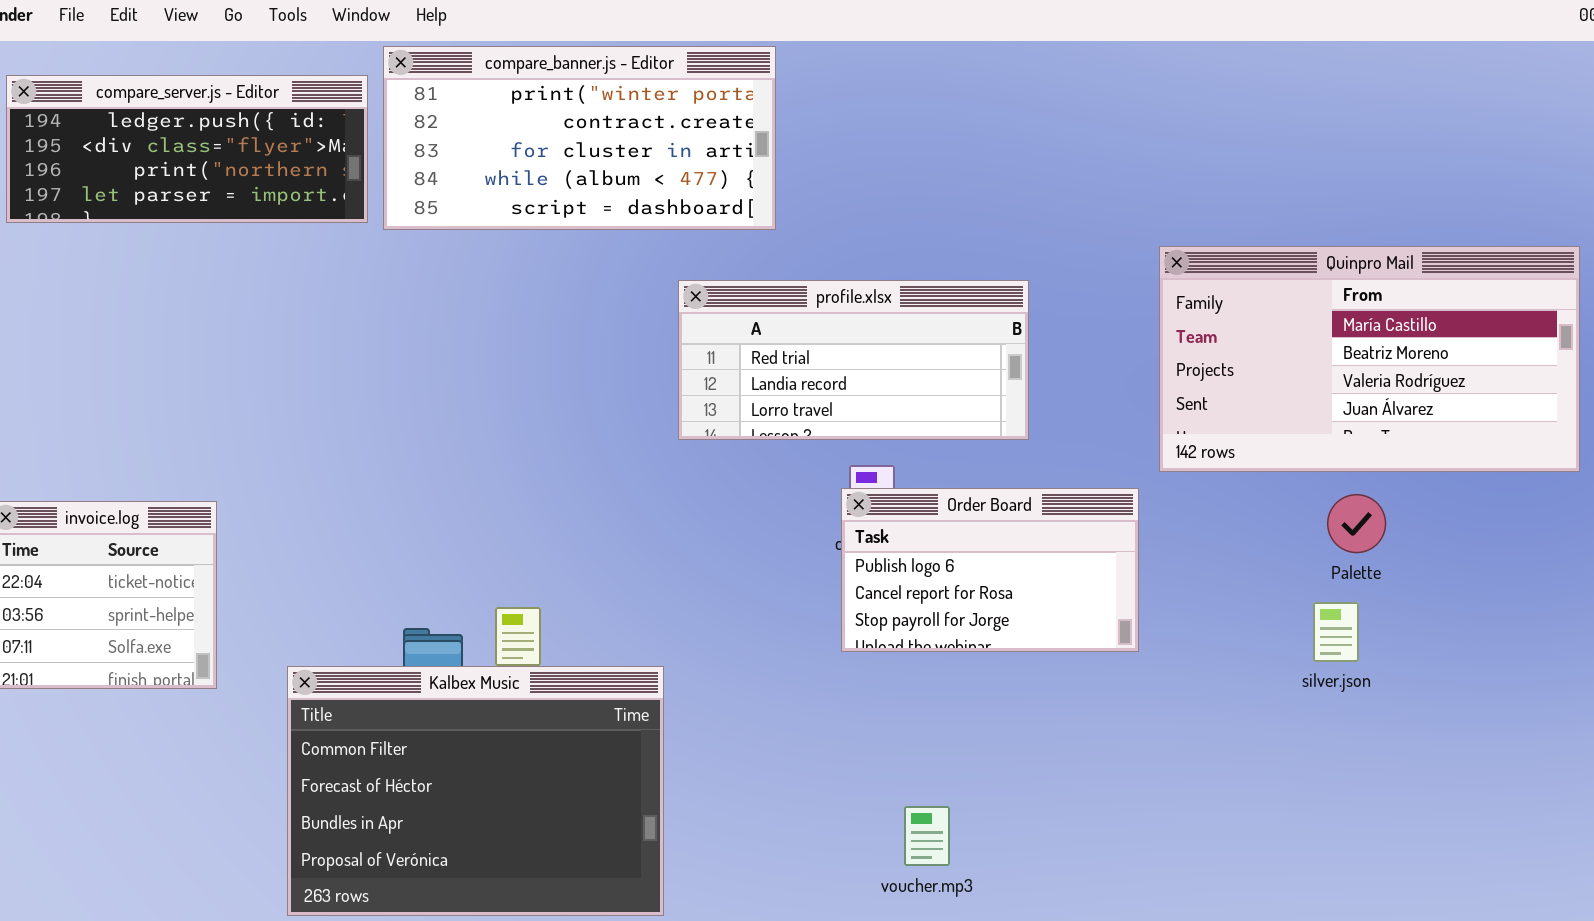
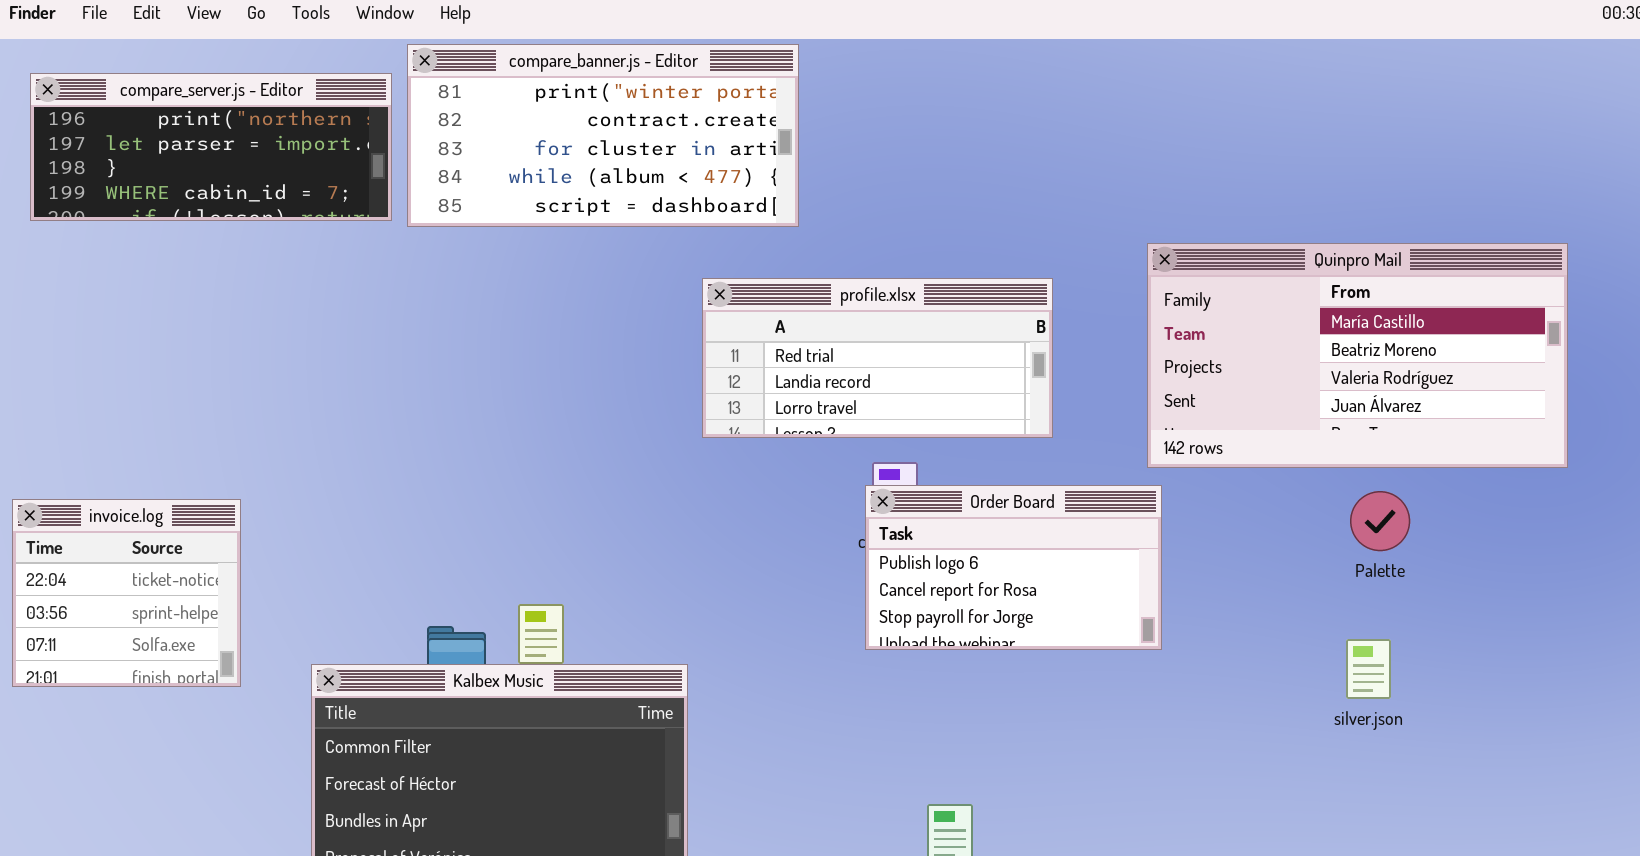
compare_server.js - Editor: [6,75,368,223] -> [30,73,392,221], scrolled down 2 rows
Quinpro Mail: [1159,246,1580,472] -> [1147,243,1568,468], moved
silver.json: [1313,602,1359,662] -> [1346,639,1391,699], moved

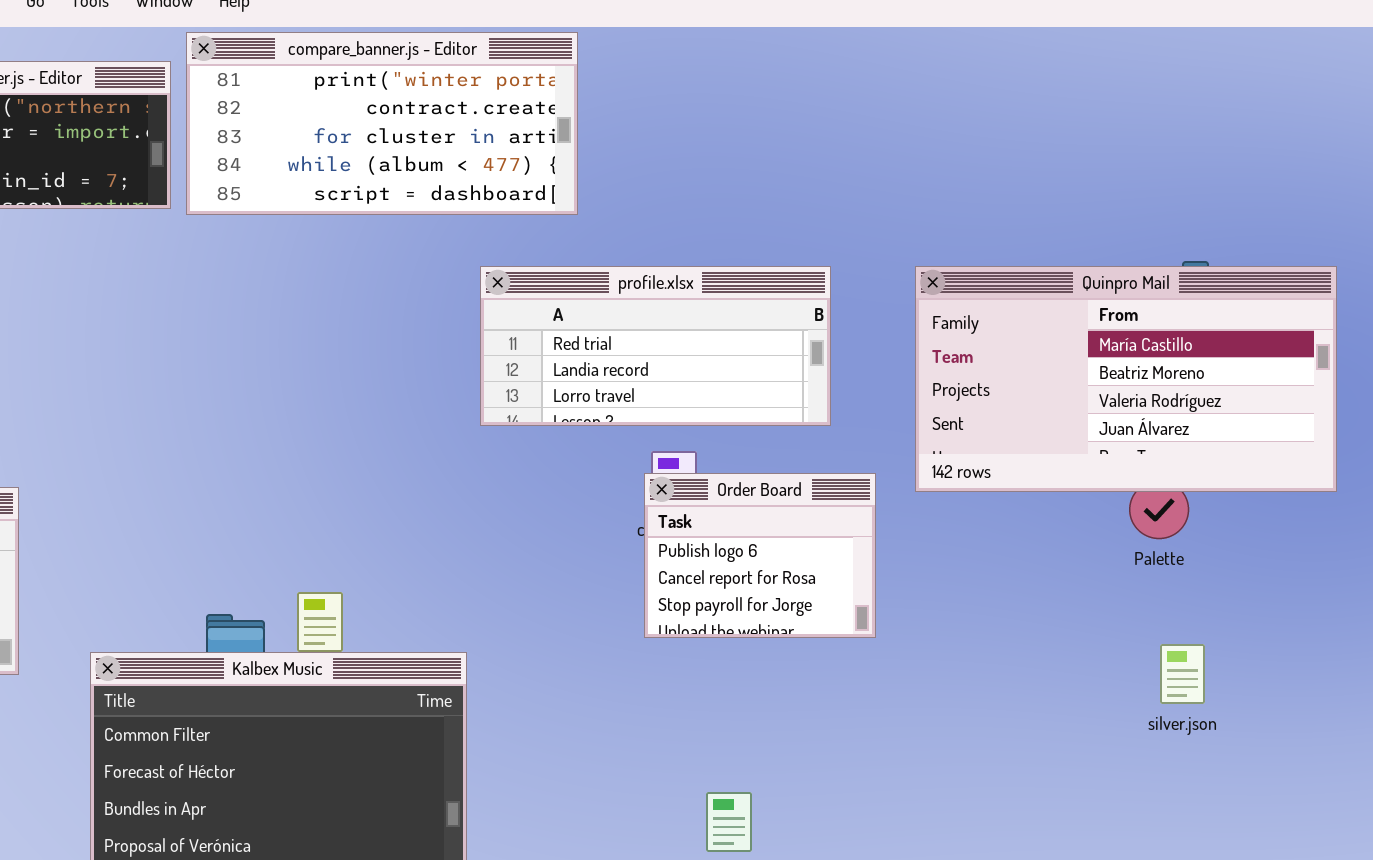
Quinpro Mail: [1147,243,1568,468] -> [915,266,1337,492], moved
Order Board: [865,485,1162,650] -> [644,473,876,638], resized
silver.json: [1346,639,1391,699] -> [1160,644,1205,704], moved

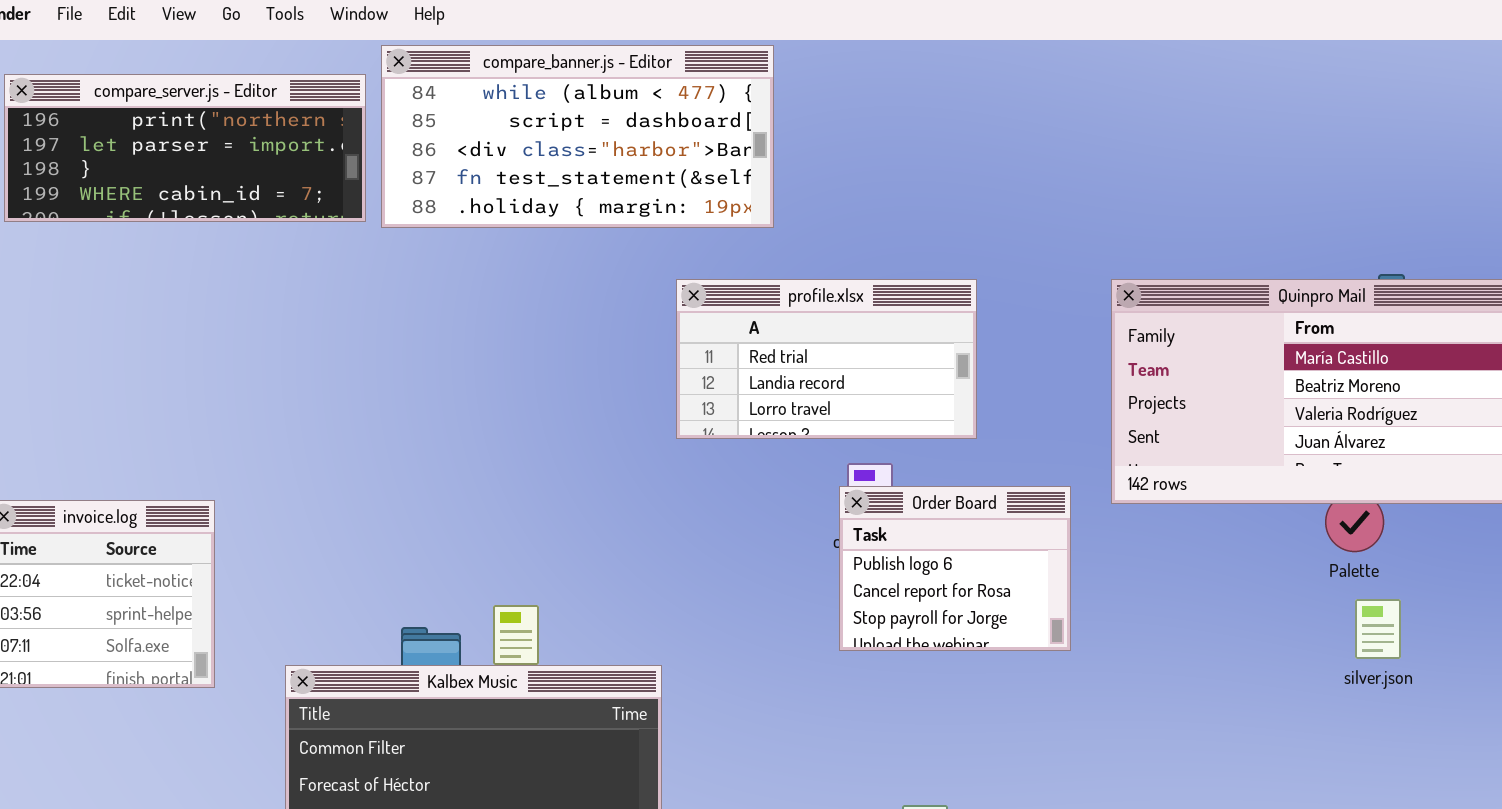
compare_banner.js - Editor: [186,32,578,215] -> [381,45,774,228], scrolled down 3 rows
profile.xlsx: [480,266,831,426] -> [676,279,977,439], resized
silver.json: [1160,644,1205,704] -> [1355,599,1401,659], moved

